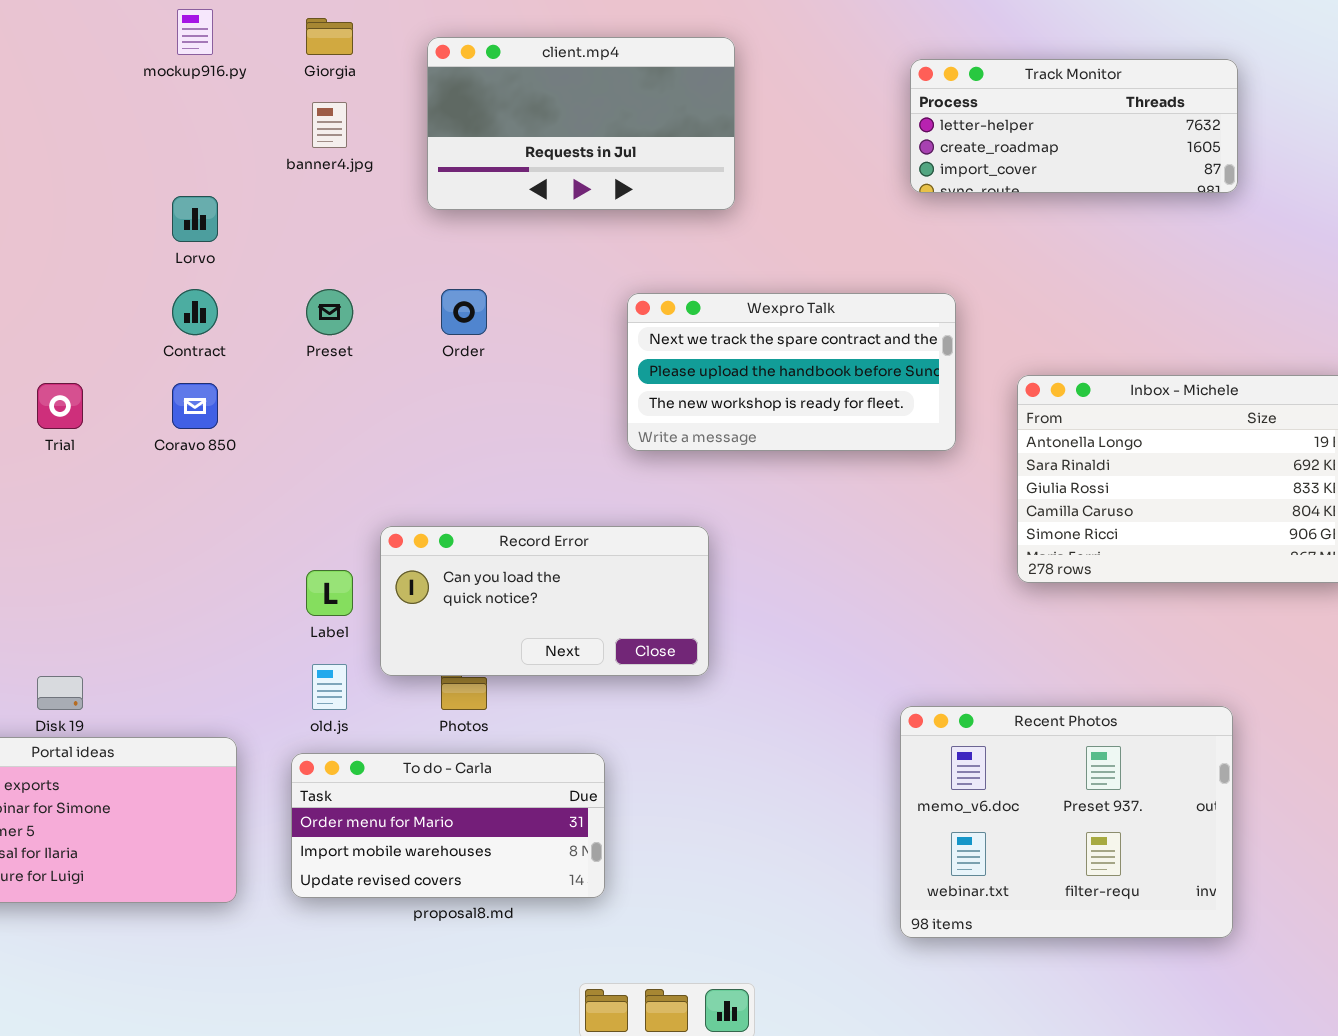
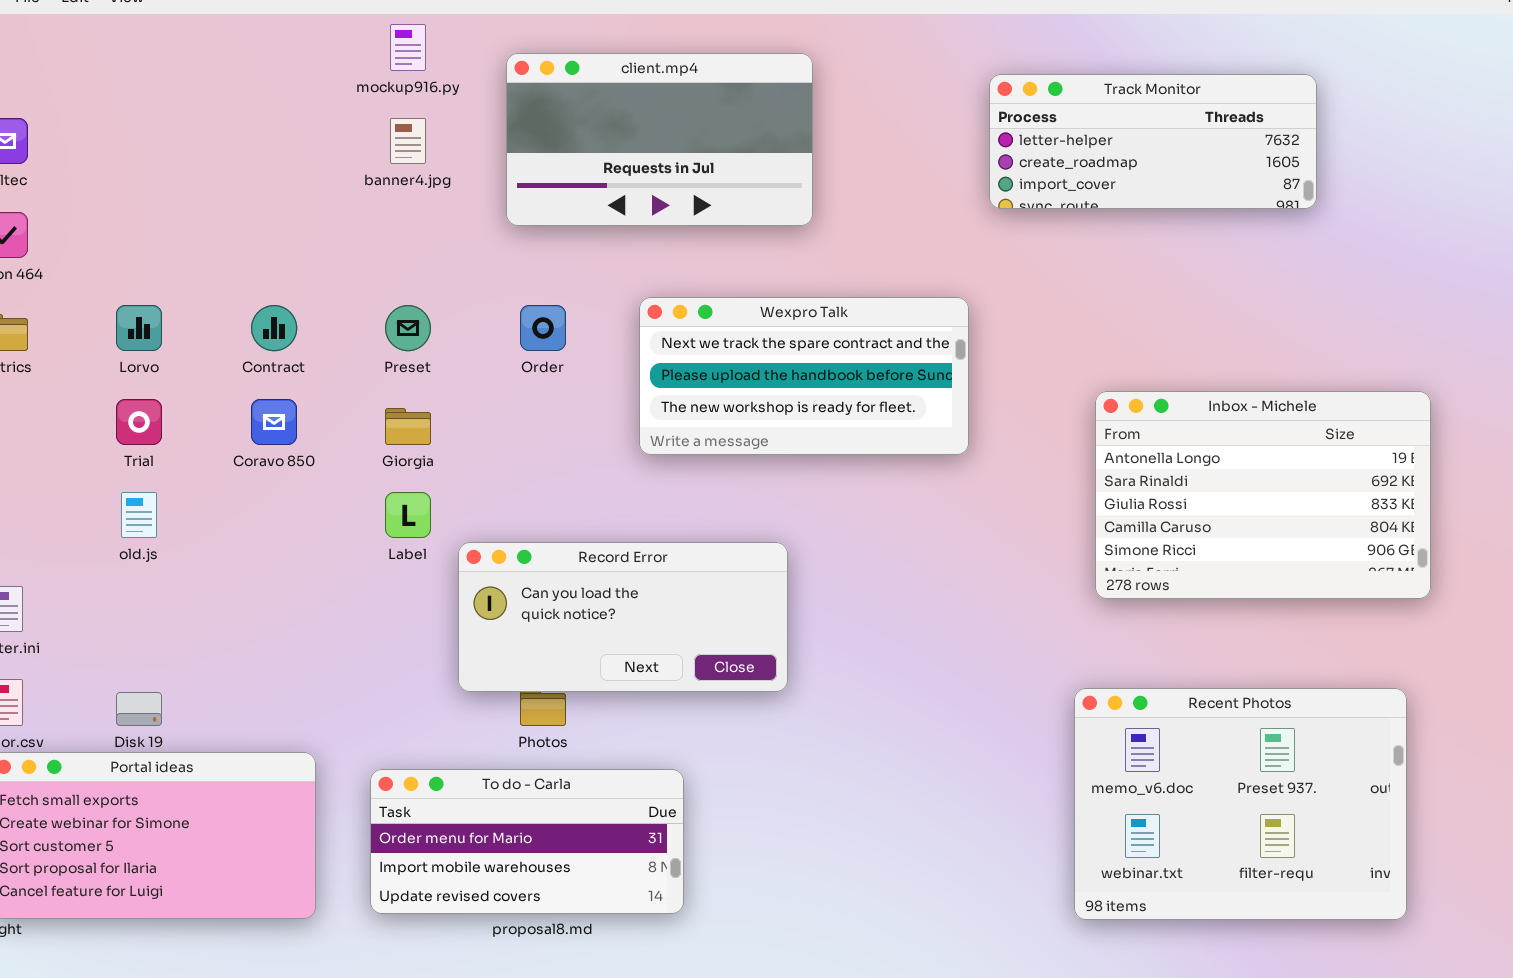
mockup916.py: [177,9,213,55] -> [390,24,426,71], moved
Giorgia: [306,18,353,55] -> [385,408,431,445], moved
Lorvo: [172,196,218,242] -> [116,305,162,351], moved
Wexpro Talk: [627,293,956,451] -> [639,297,969,455], moved
Label: [306,570,353,616] -> [385,492,431,538], moved
old.js: [312,664,347,710] -> [121,492,157,538], moved
Recent Photos: [900,706,1233,938] -> [1074,688,1407,920], moved

